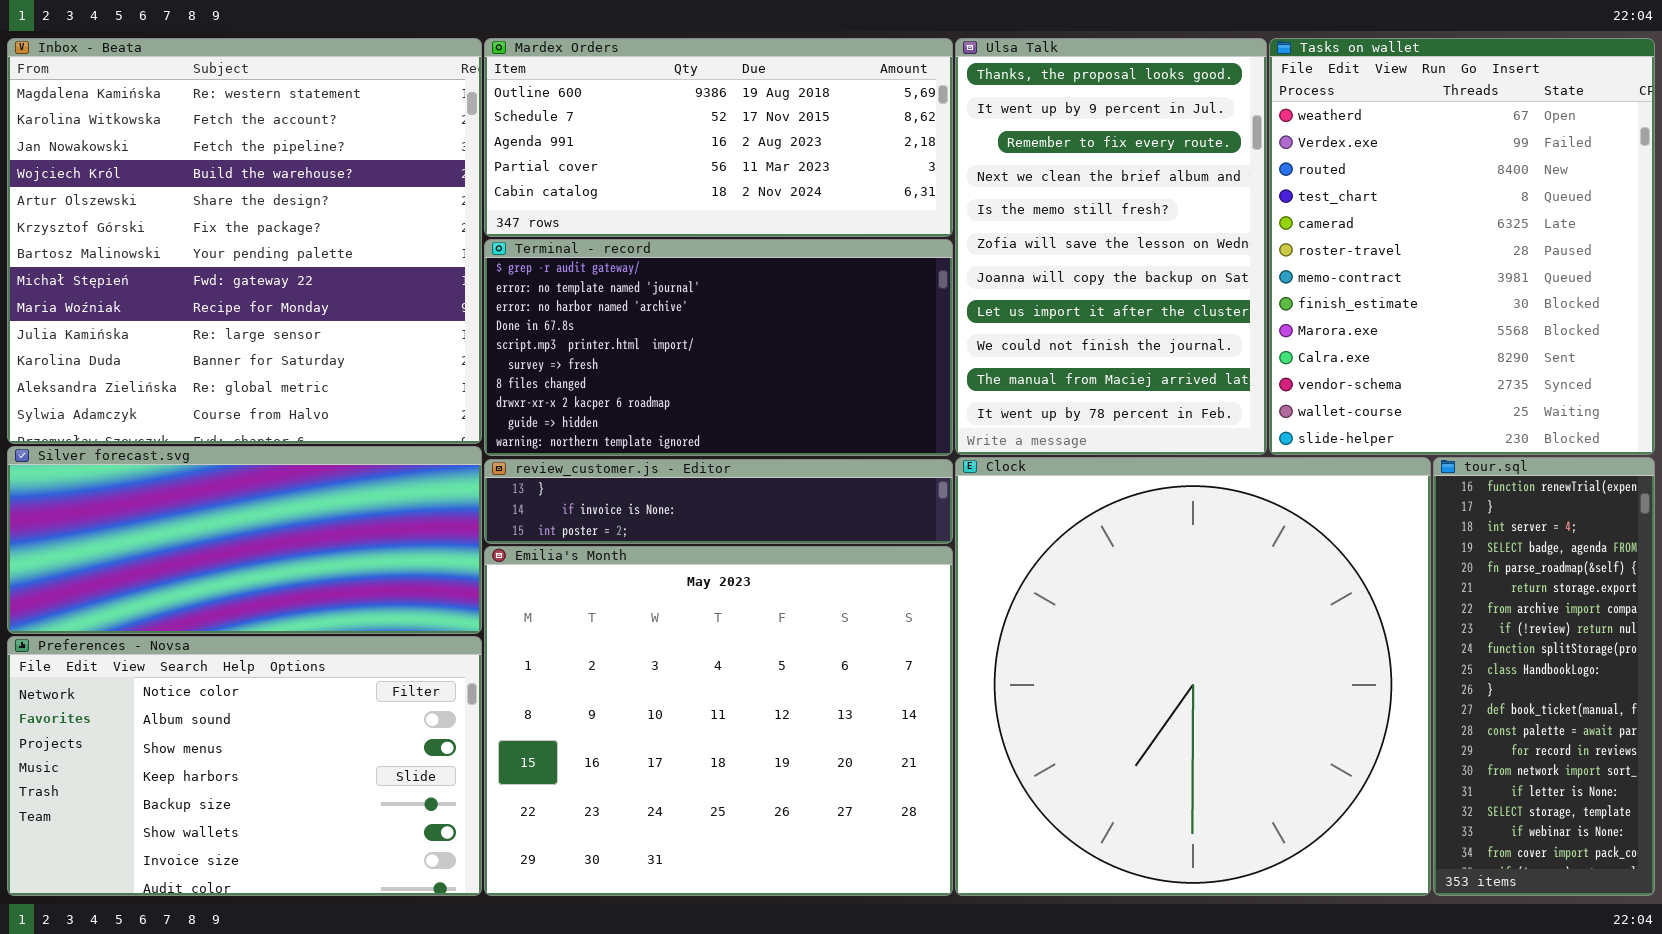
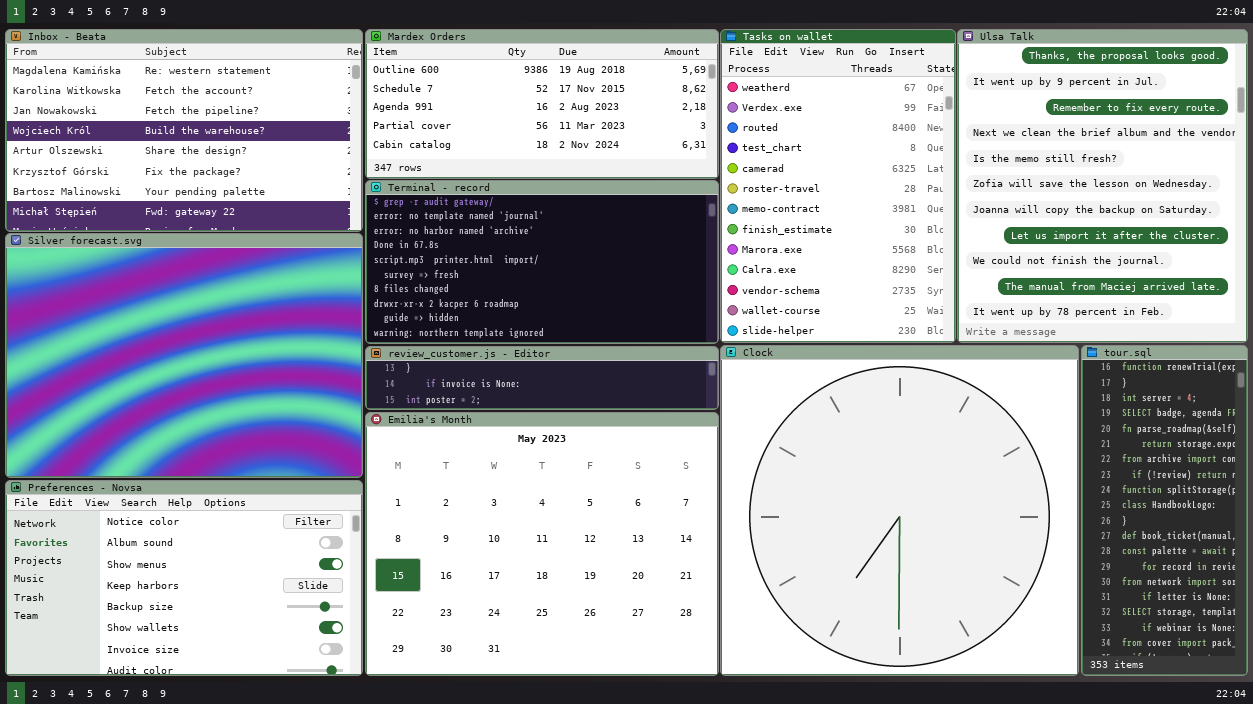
Inbox - Beata: [7,38,482,444] -> [5,29,363,232], resized
Ulsa Talk: [955,38,1267,455] -> [957,29,1248,343], moved, resized
Tasks on wallet: [1269,38,1655,455] -> [720,29,956,343], moved, resized
Silver forecast.svg: [7,446,482,634] -> [5,233,363,478], resized

